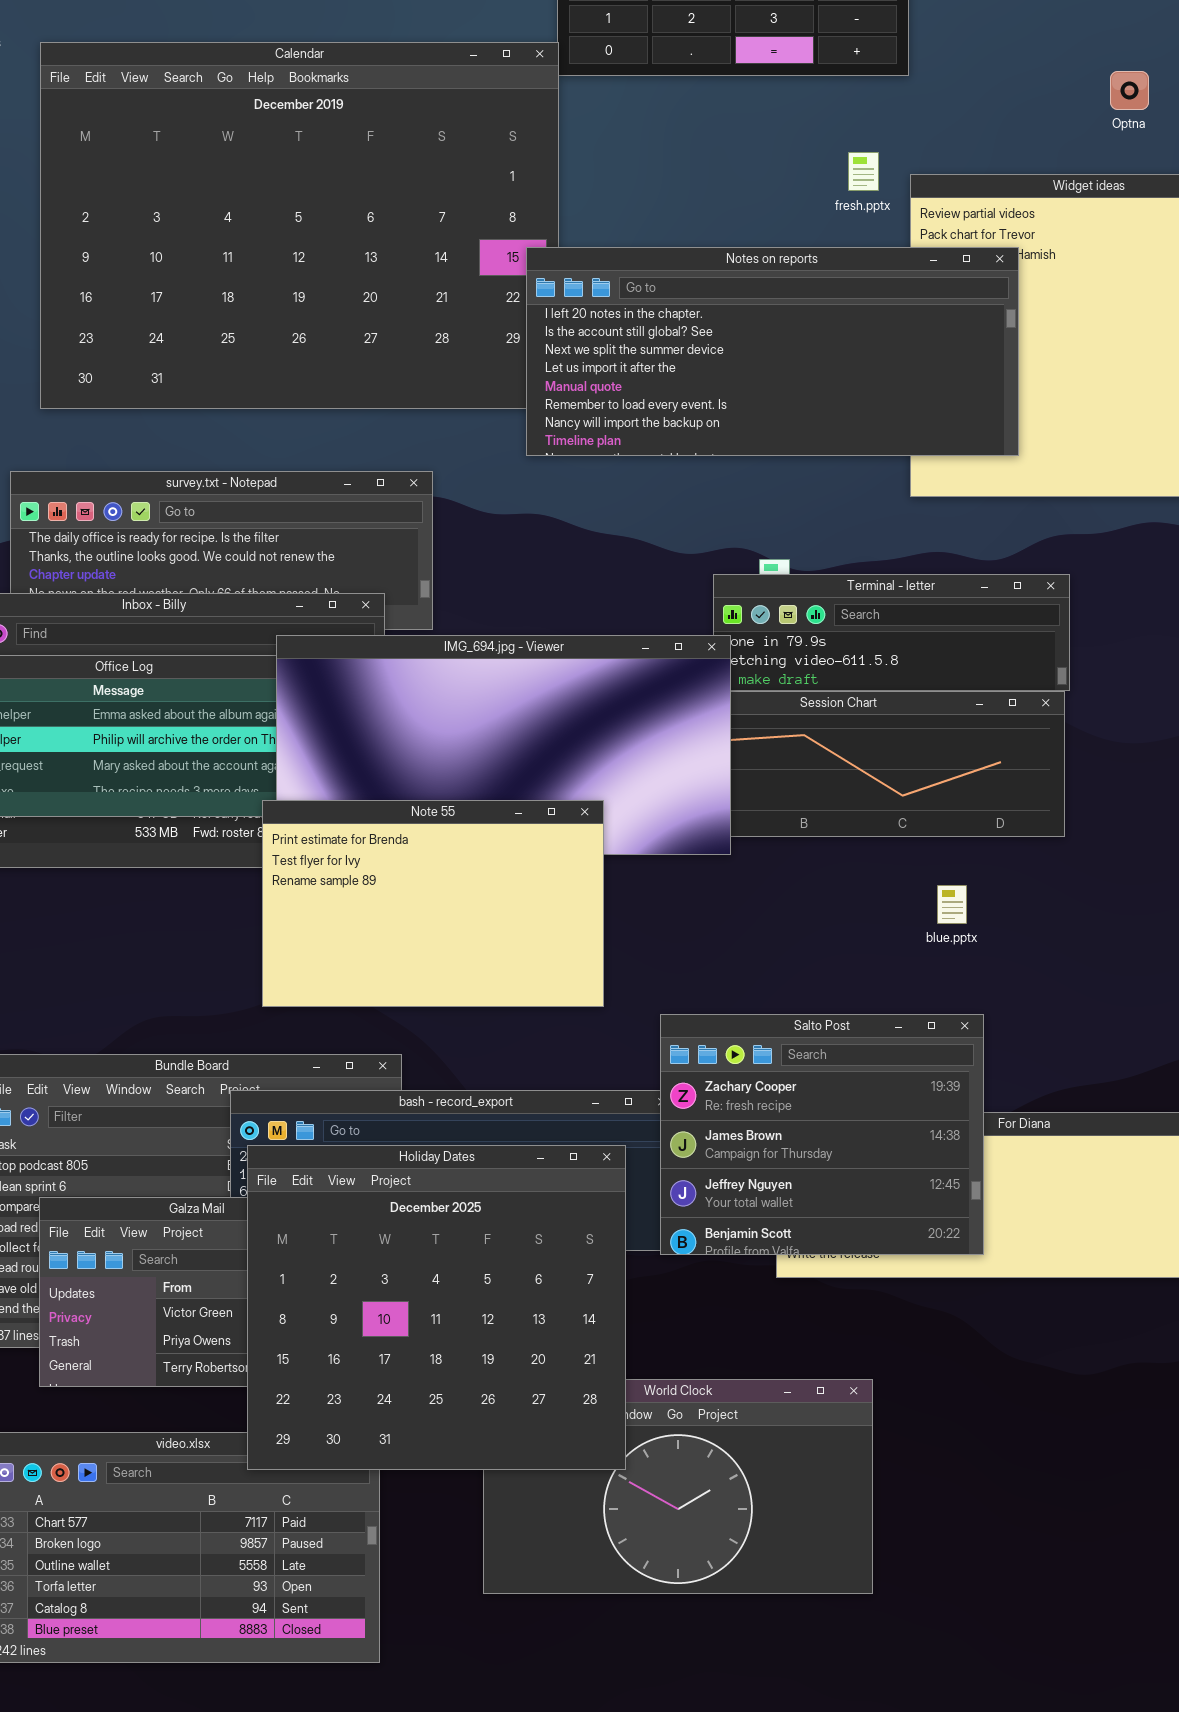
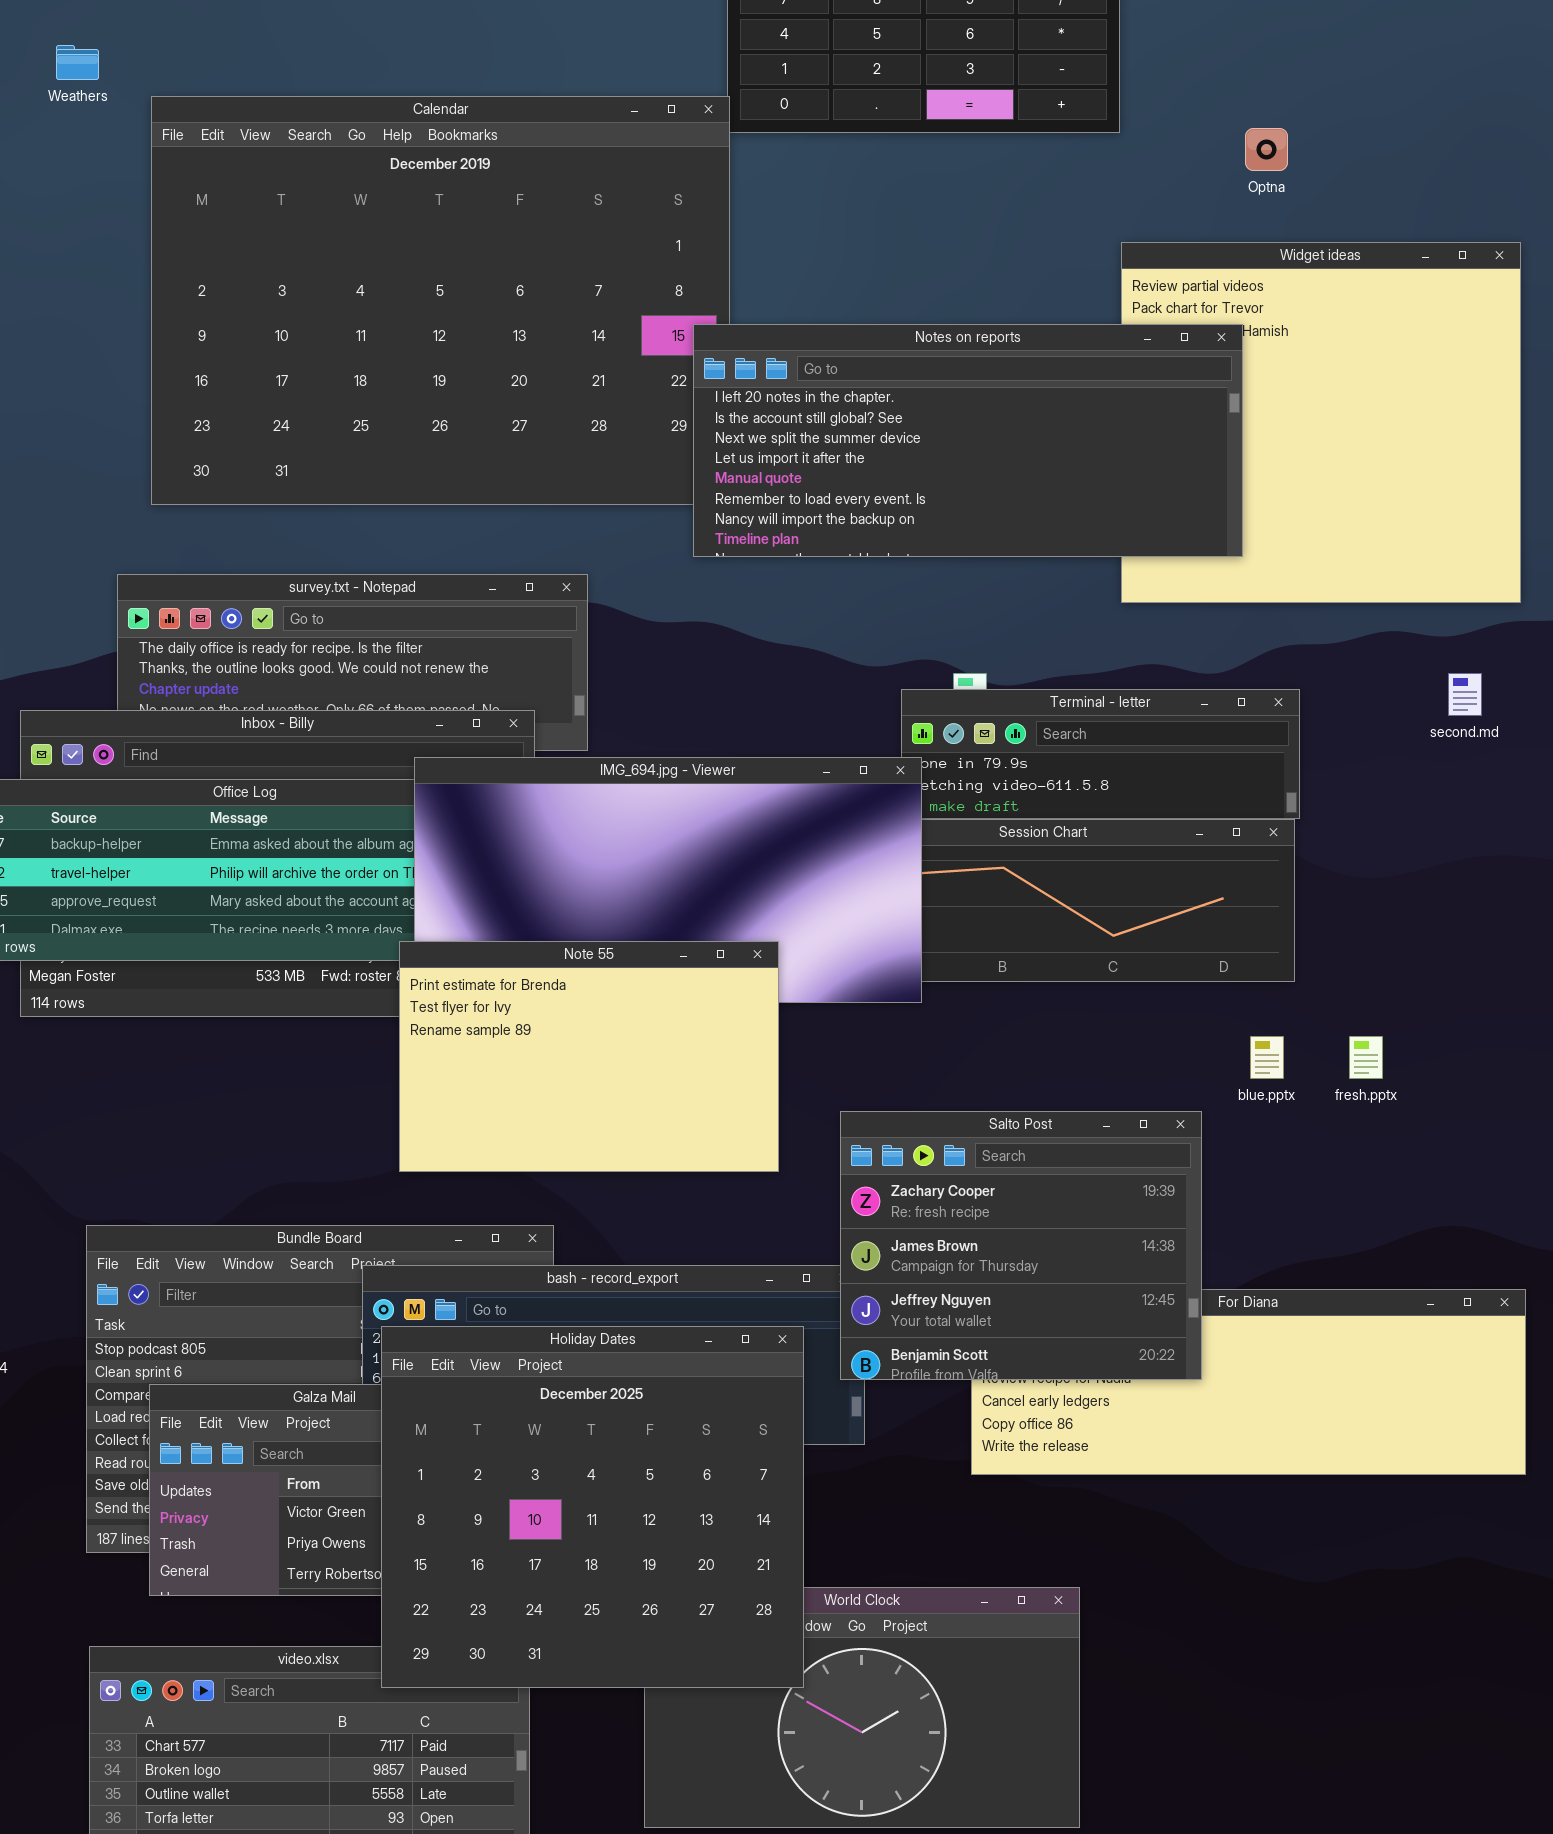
Optna: [1110,71,1149,110] -> [1245,128,1288,171], moved
fresh.pptx: [848,152,879,191] -> [1349,1036,1383,1079], moved
blue.pptx: [937,885,967,924] -> [1250,1036,1284,1079], moved
Salto Post: [660,1014,984,1255] -> [840,1111,1202,1380], moved

